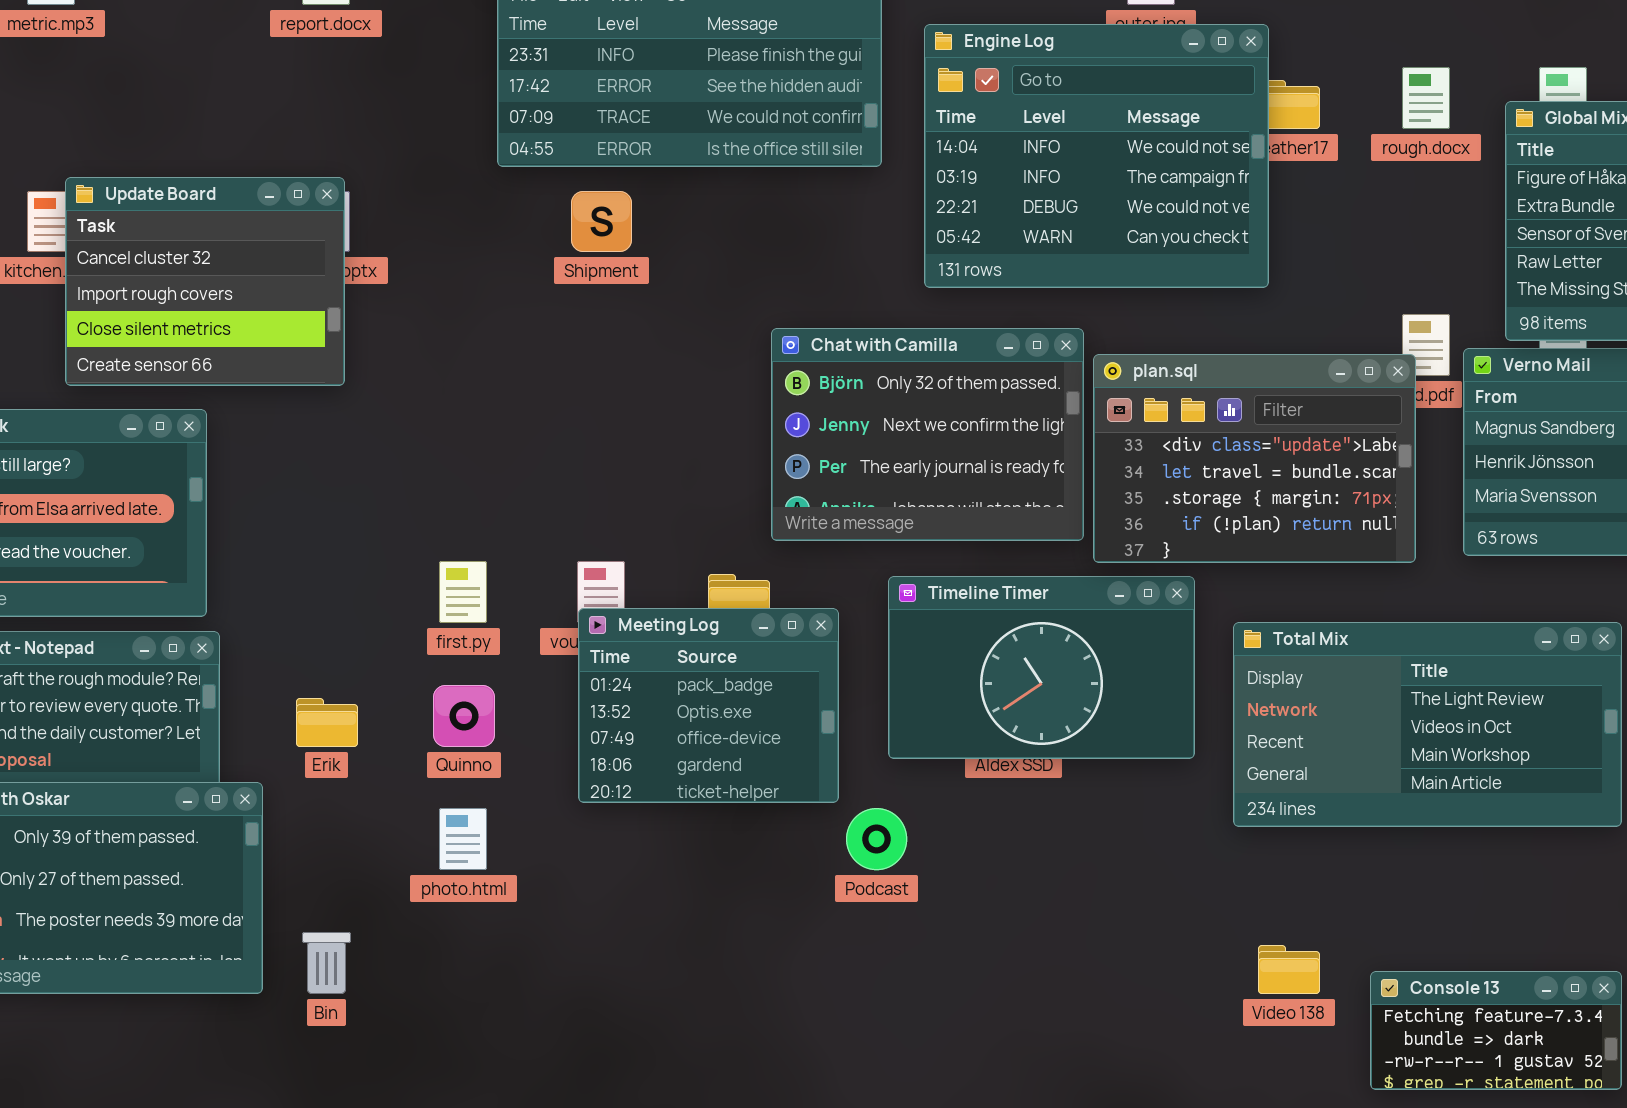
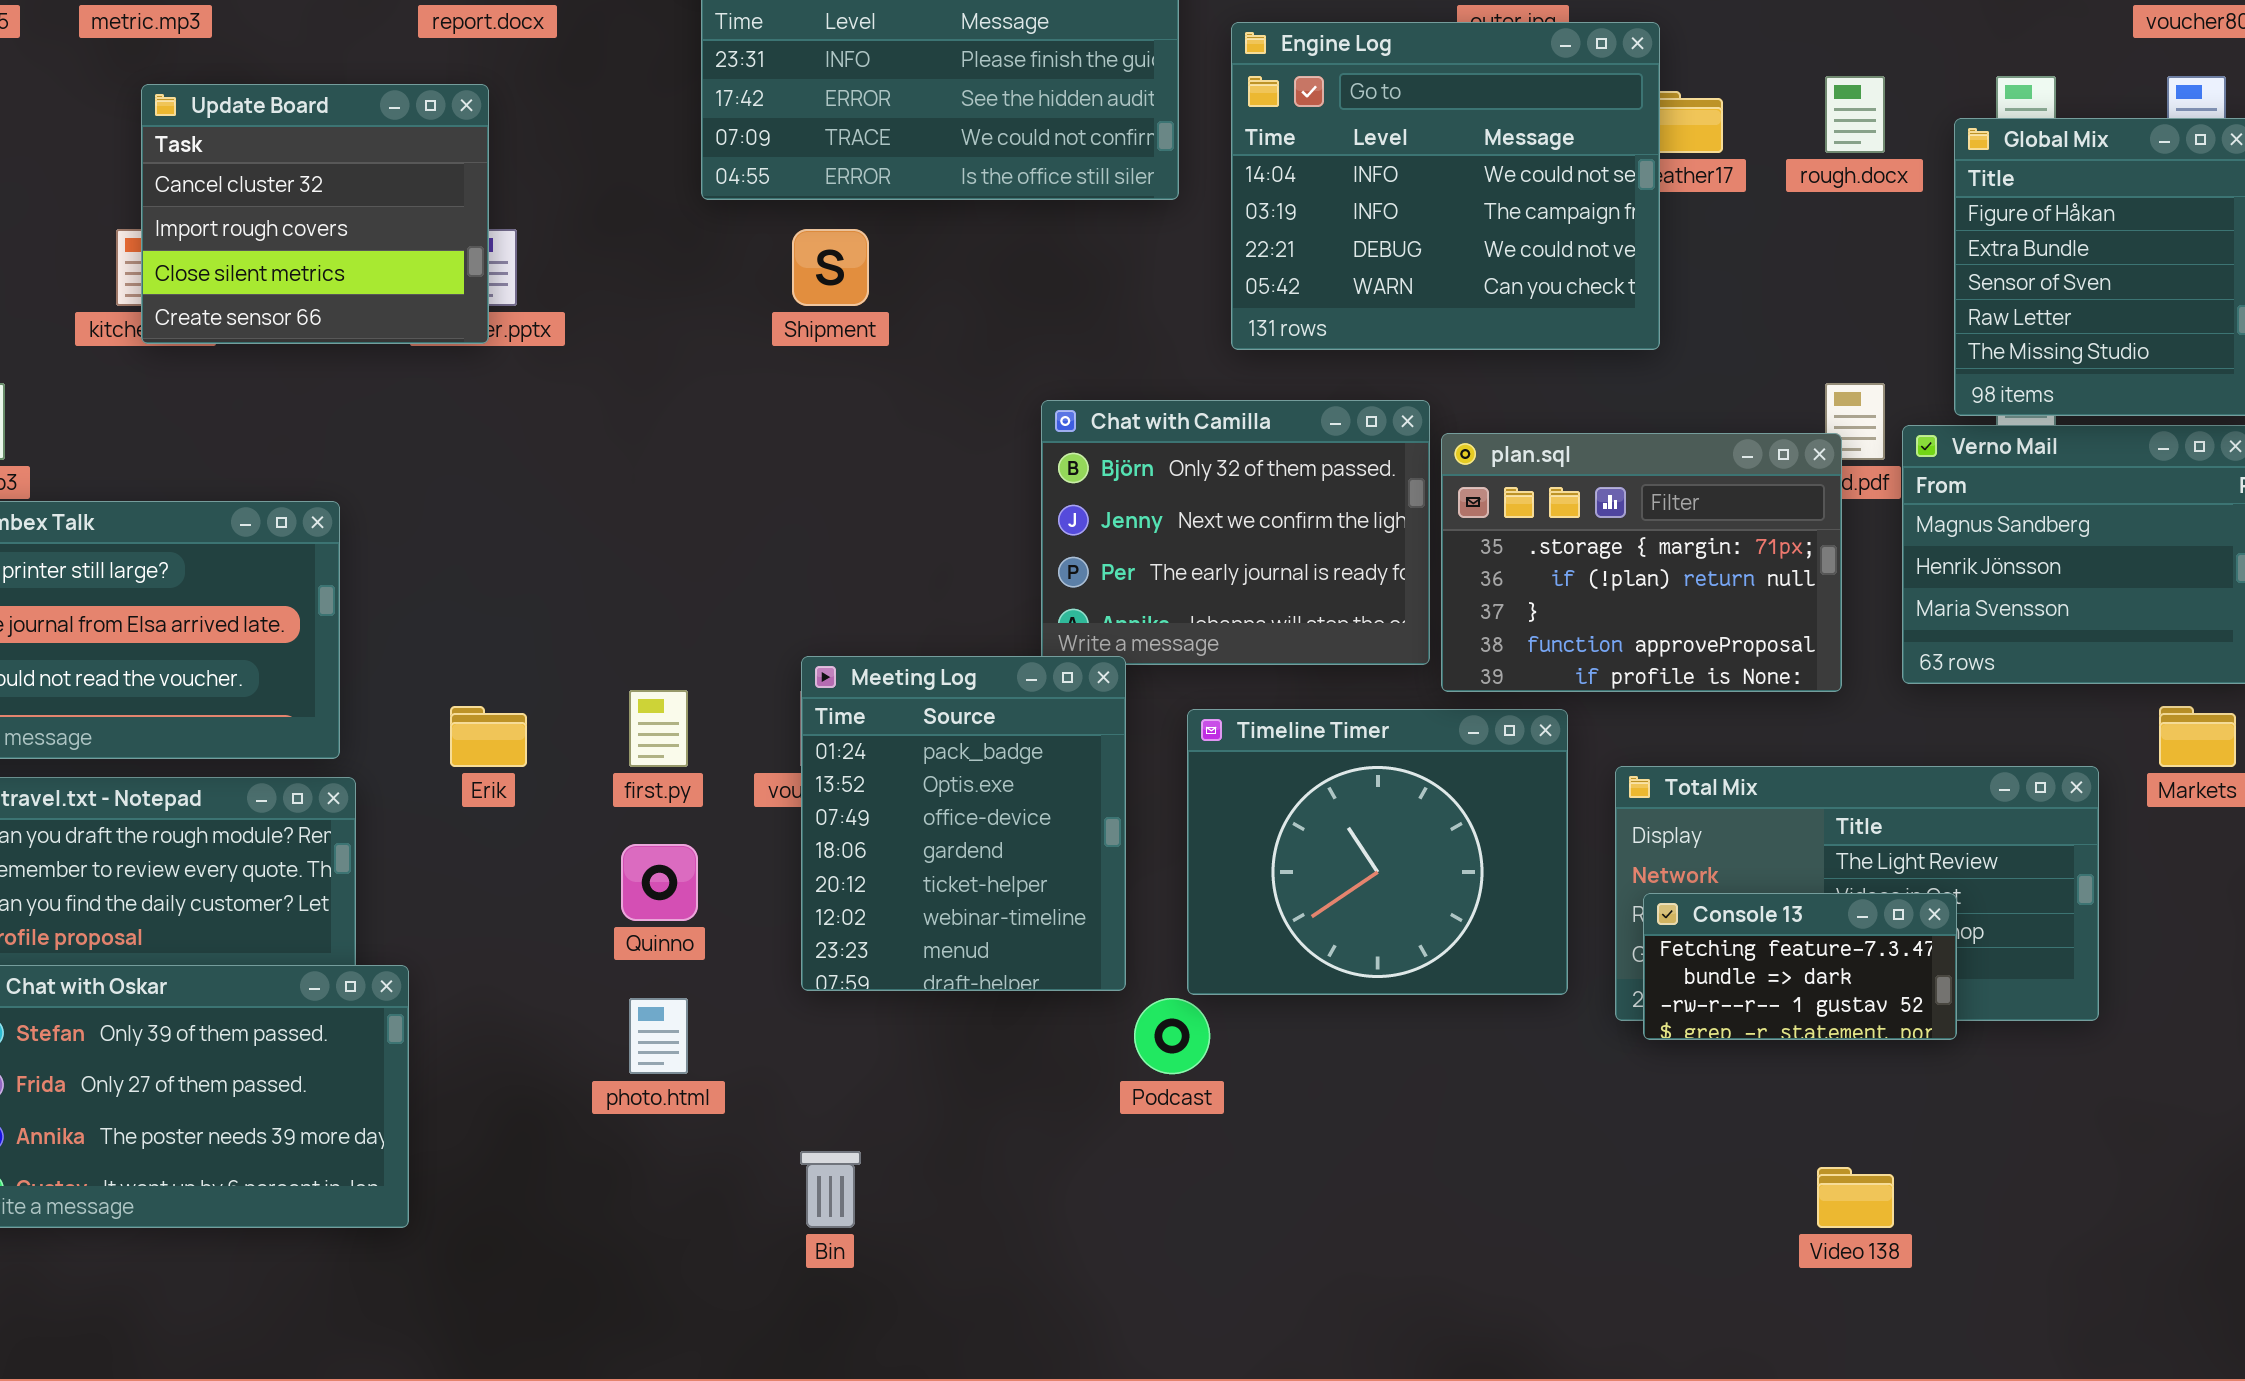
Update Board: [65,177,345,386] -> [141,84,489,344], moved
plan.sql: [1093,354,1416,563] -> [1441,433,1842,692], scrolled down 2 rows
Timeline Timer: [888,576,1195,759] -> [1187,709,1568,995], resized
Meeting Log: [578,608,839,803] -> [801,656,1126,991], resized
Erik: [296,698,358,747] -> [450,706,527,767], moved
Bin: [302,932,351,994] -> [800,1151,861,1228], moved
Video 138: [1258,945,1320,994] -> [1817,1167,1894,1228], moved
Console 13: [1370,971,1622,1090] -> [1643,893,1957,1040], moved

